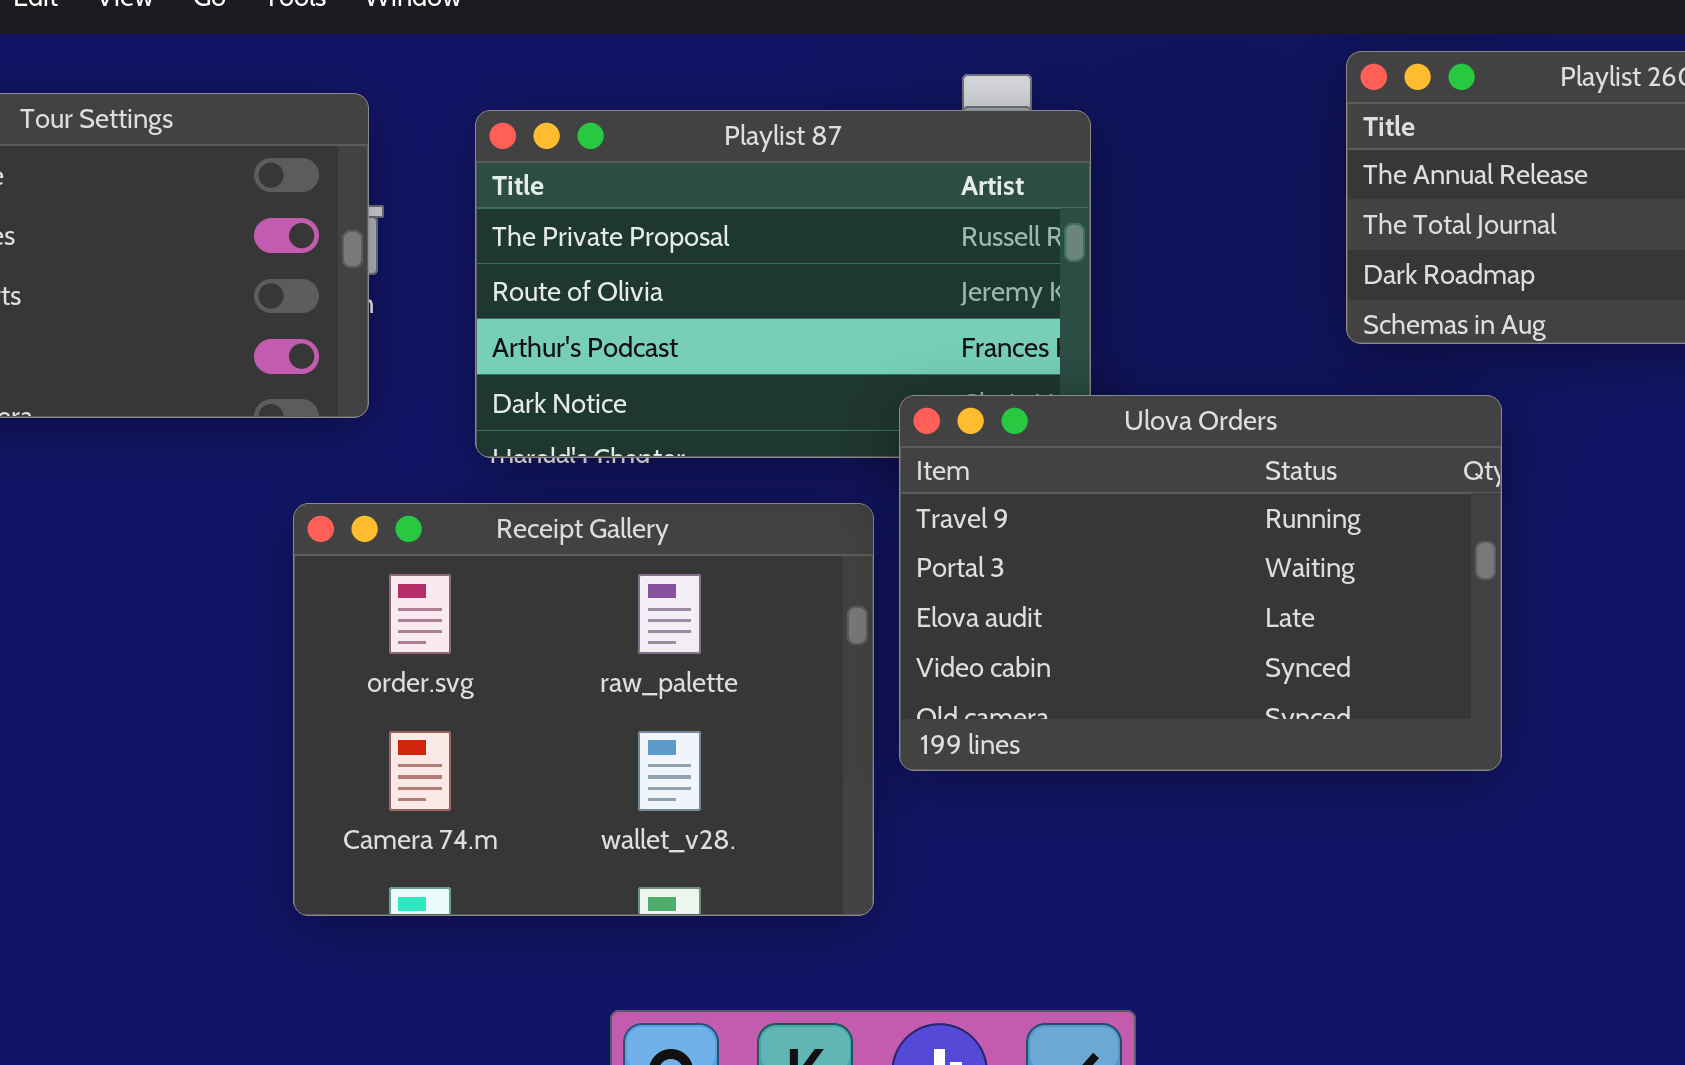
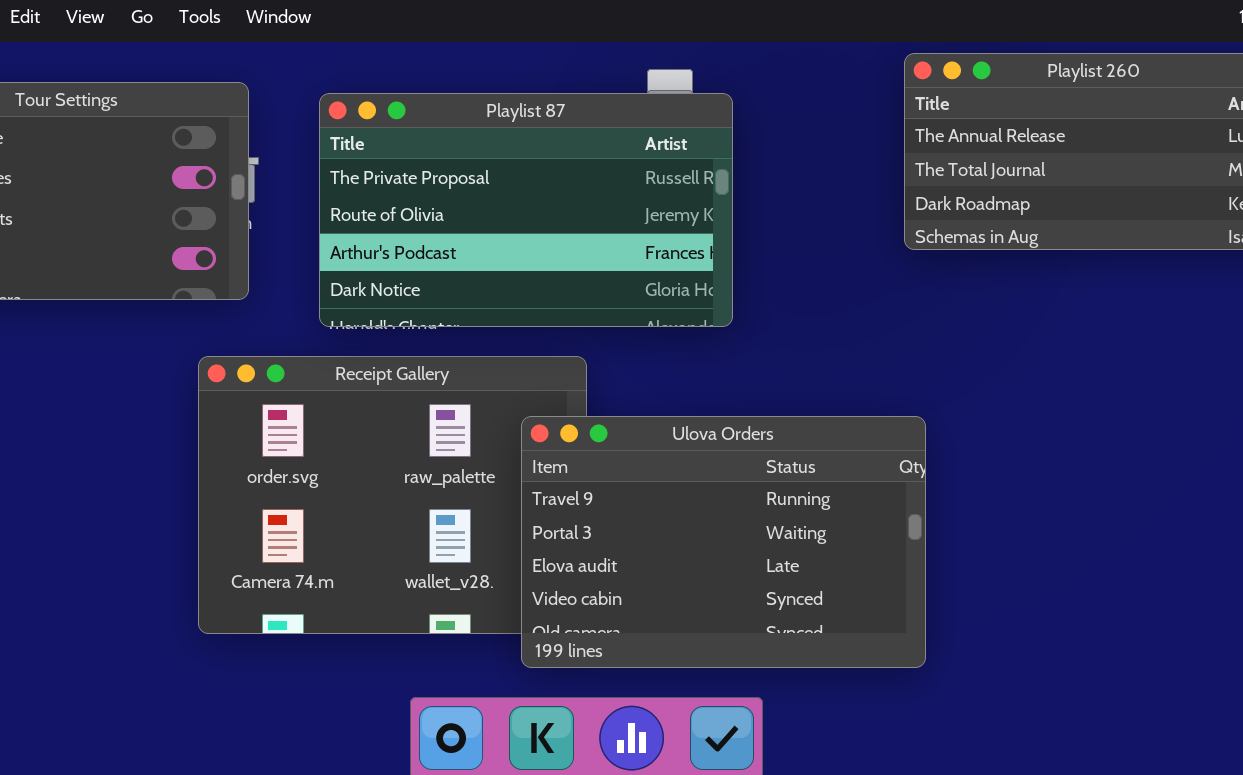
Ulova Orders: [899,395,1502,771] -> [521,416,926,668], moved

